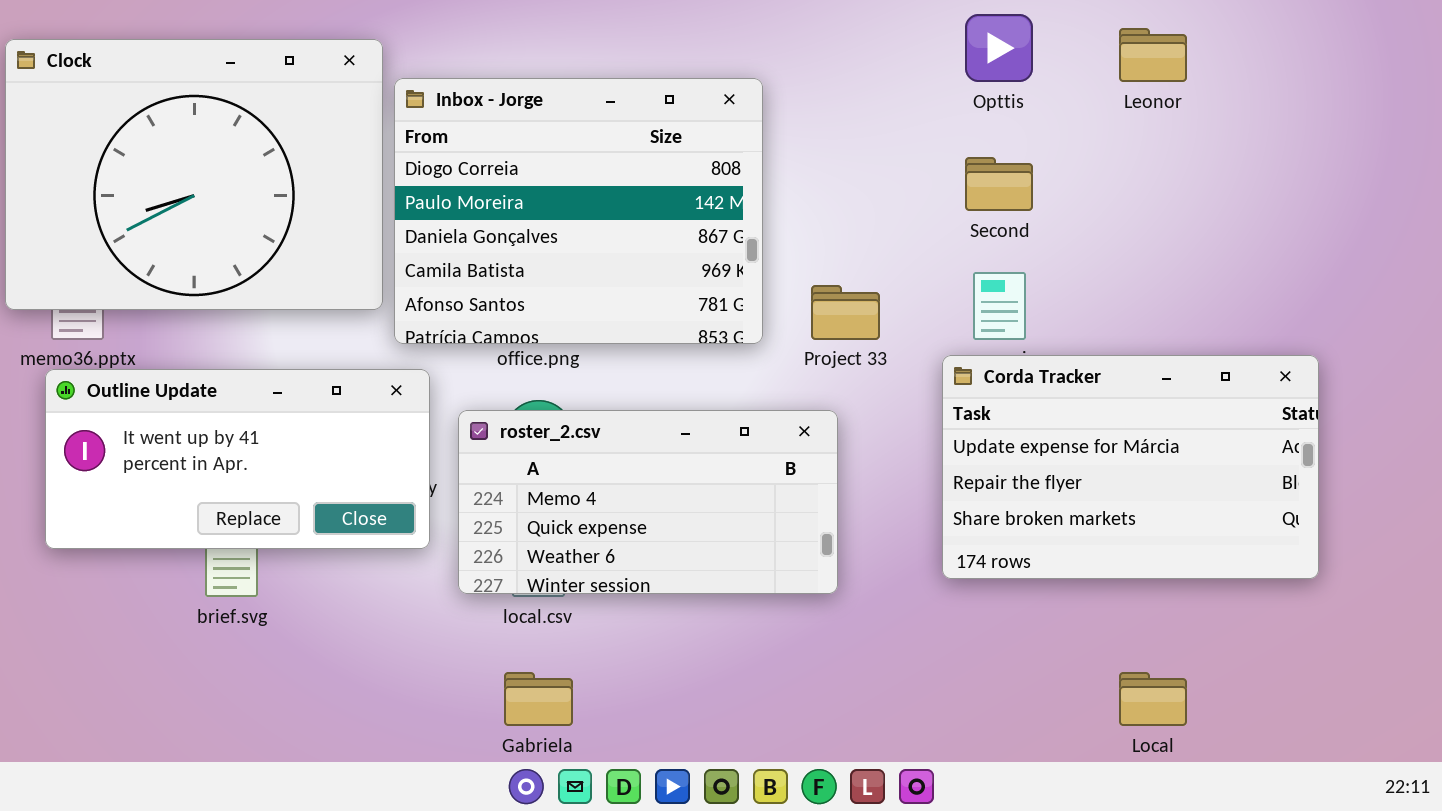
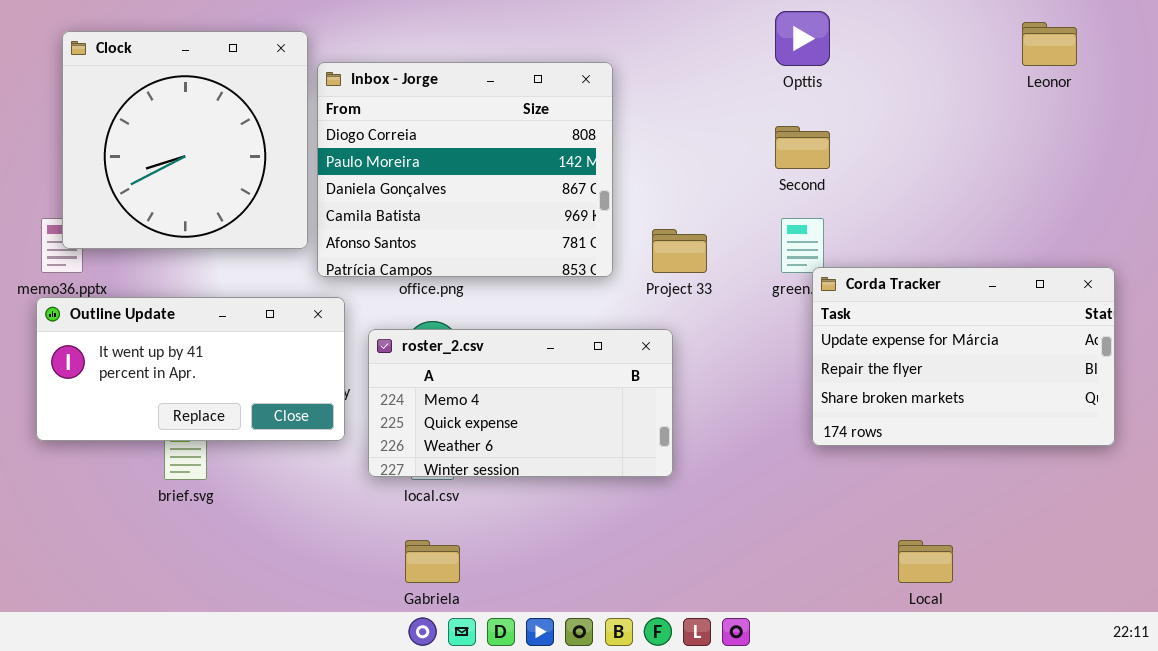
Leonor: [1119,28,1187,82] -> [1022,22,1077,66], moved
Clock: [5,39,383,310] -> [62,31,308,249], resized
Corda Tracker: [942,355,1319,579] -> [812,267,1115,446], moved

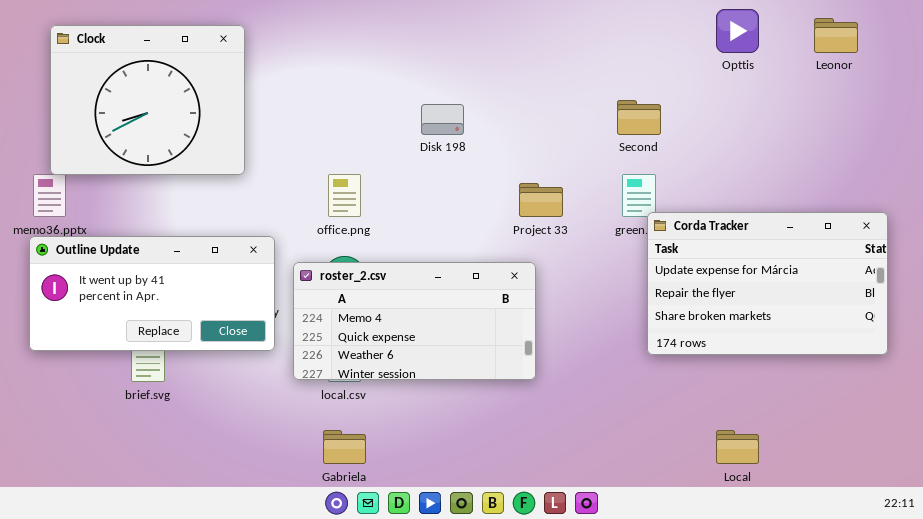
Opttis: [775,11,830,66] -> [716,9,759,53], moved
Clock: [62,31,308,249] -> [50,25,245,175], resized
Inbox - Jorge: [317,62,613,277] -> none, closed

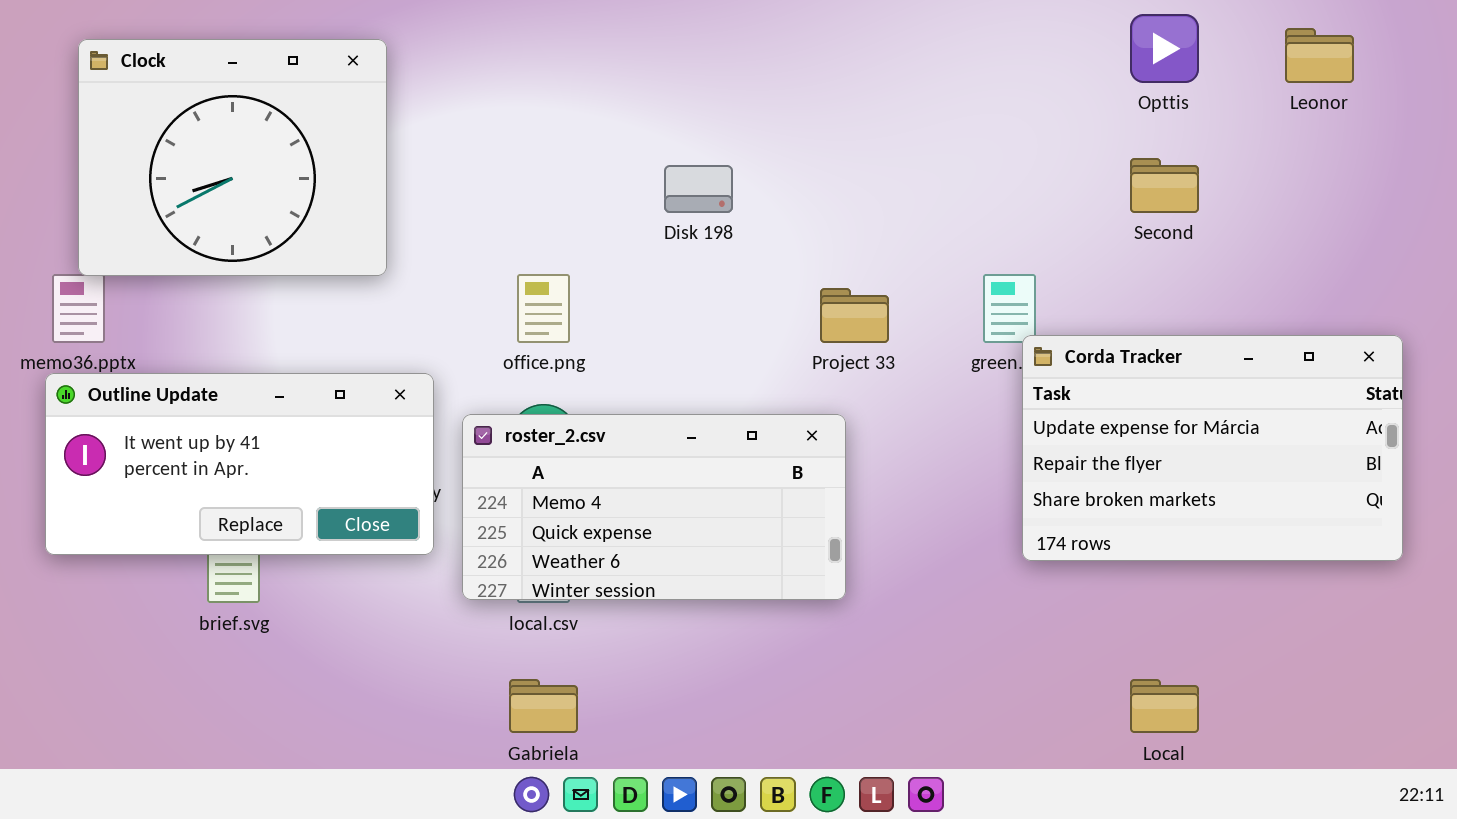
Second: [617,100,661,135] -> [1130,158,1199,213], moved

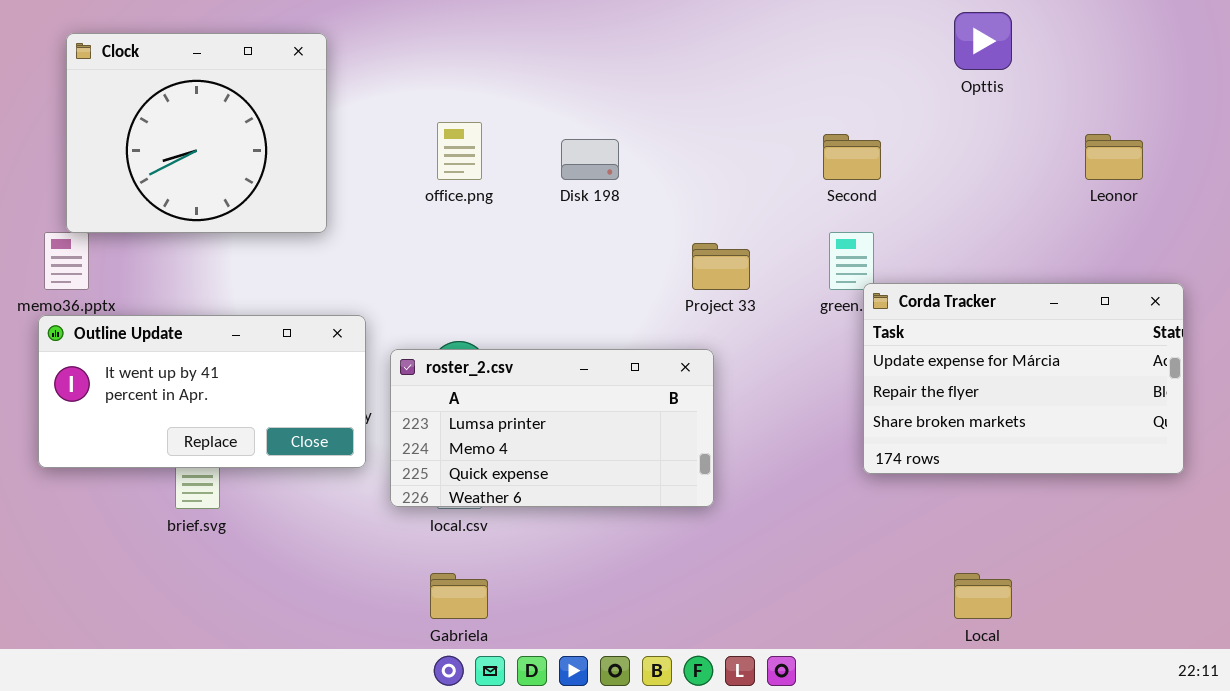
Leonor: [1285,28,1354,83] -> [1085,134,1143,180], moved
Second: [1130,158,1199,213] -> [823,134,881,180], moved
office.png: [517,274,570,343] -> [437,122,482,180], moved
roster_2.csv: [462,414,846,600] -> [390,349,714,507], scrolled up 1 row

